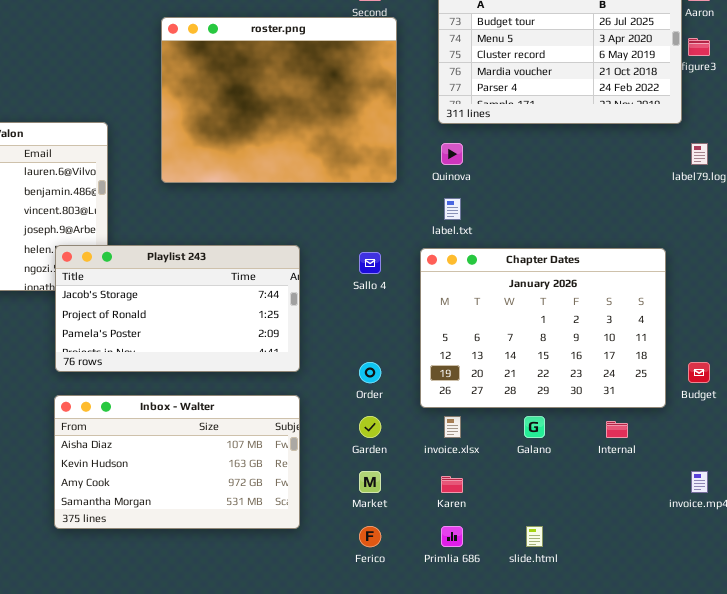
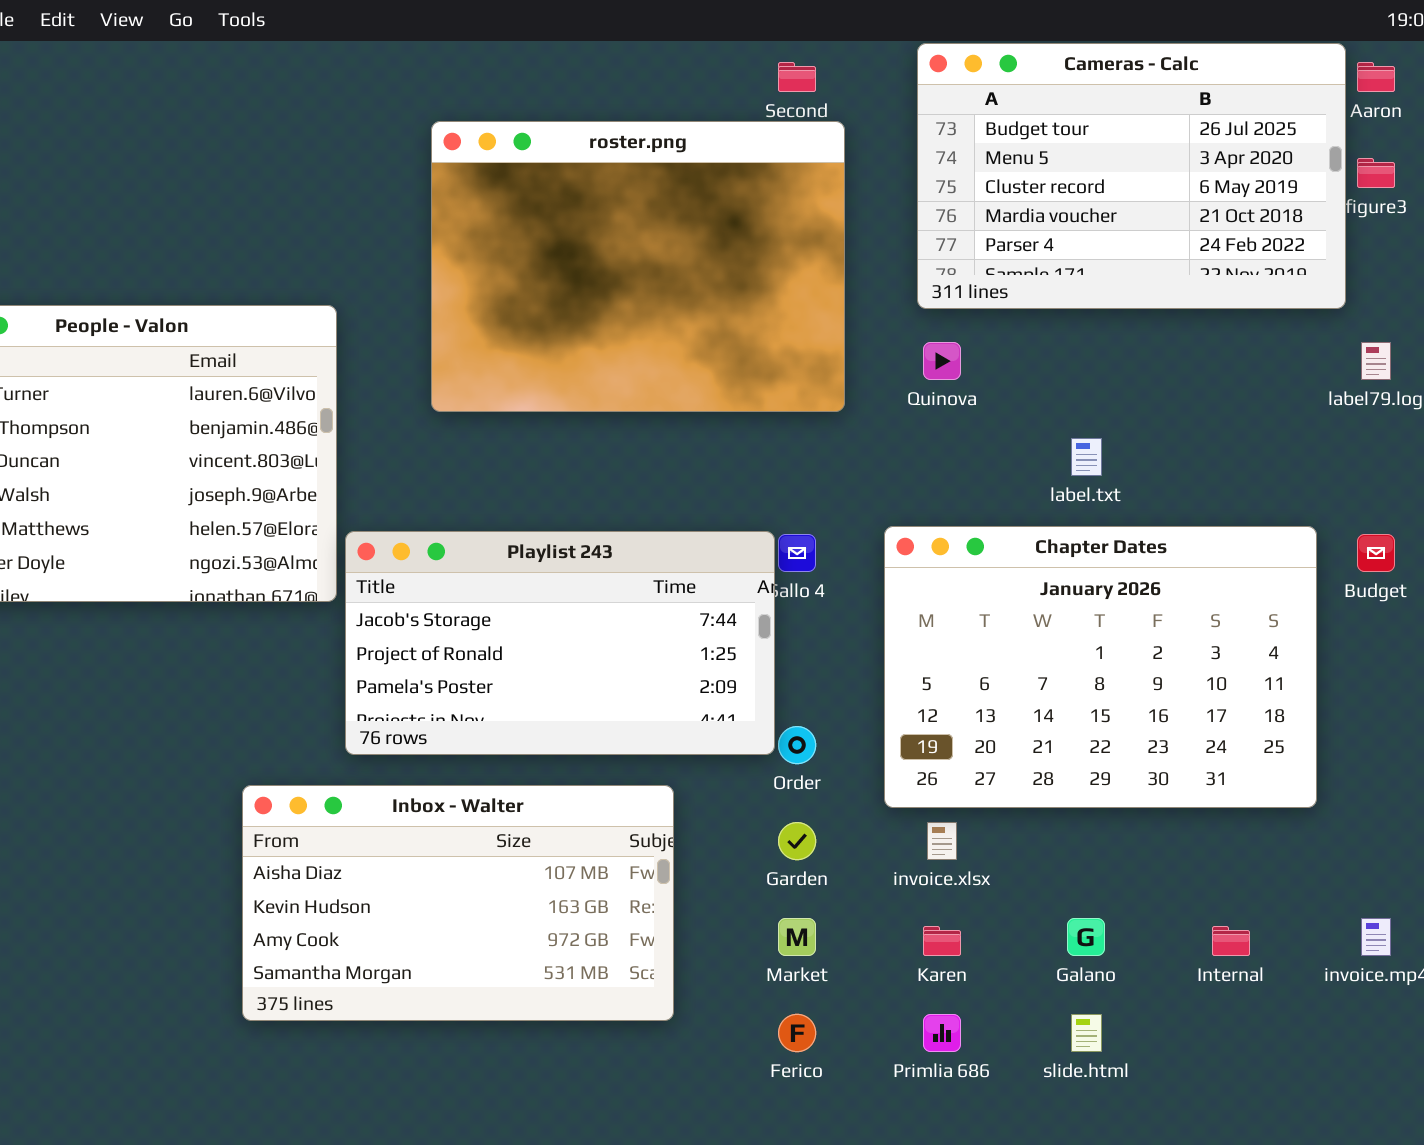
label.txt: [444,198,461,220] -> [1071,438,1102,476], moved
Playlist 243: [55,245,300,372] -> [345,531,775,755], moved
Budget: [688,362,710,383] -> [1357,534,1395,572], moved
Galano: [524,416,545,438] -> [1067,918,1105,956], moved
Internal: [606,421,628,438] -> [1212,926,1250,956], moved

